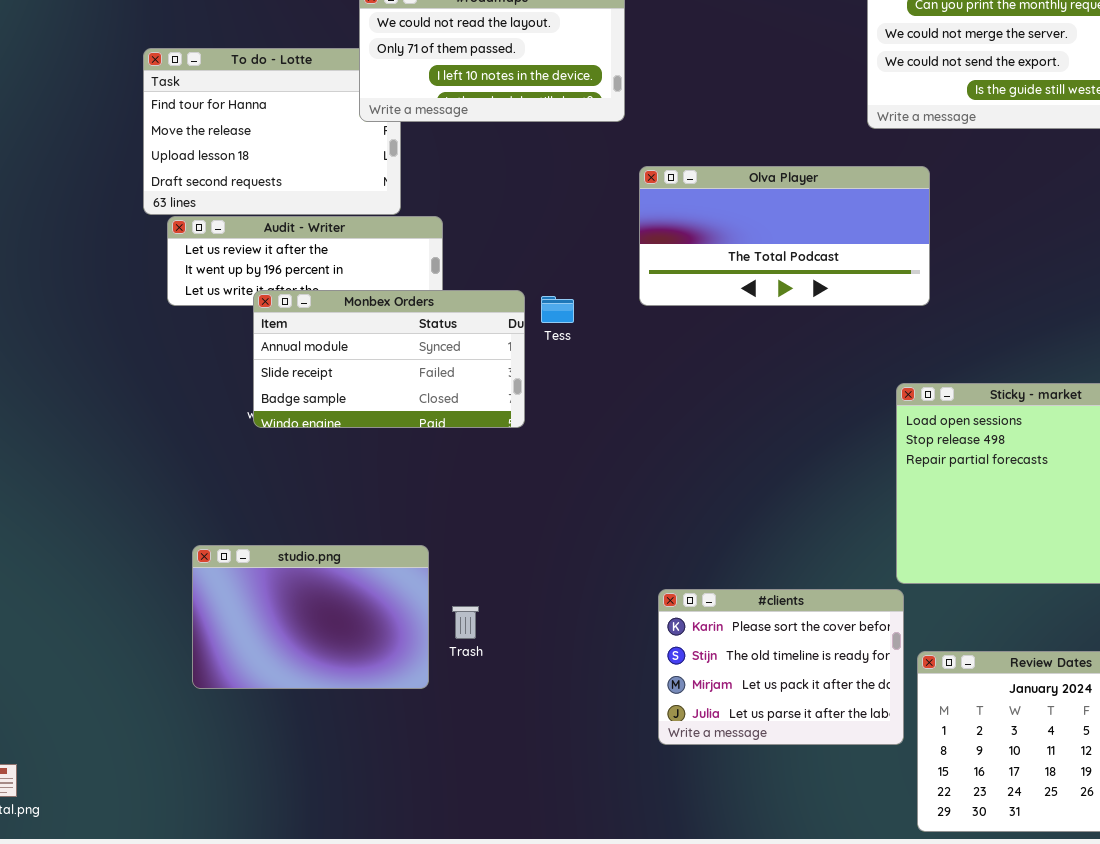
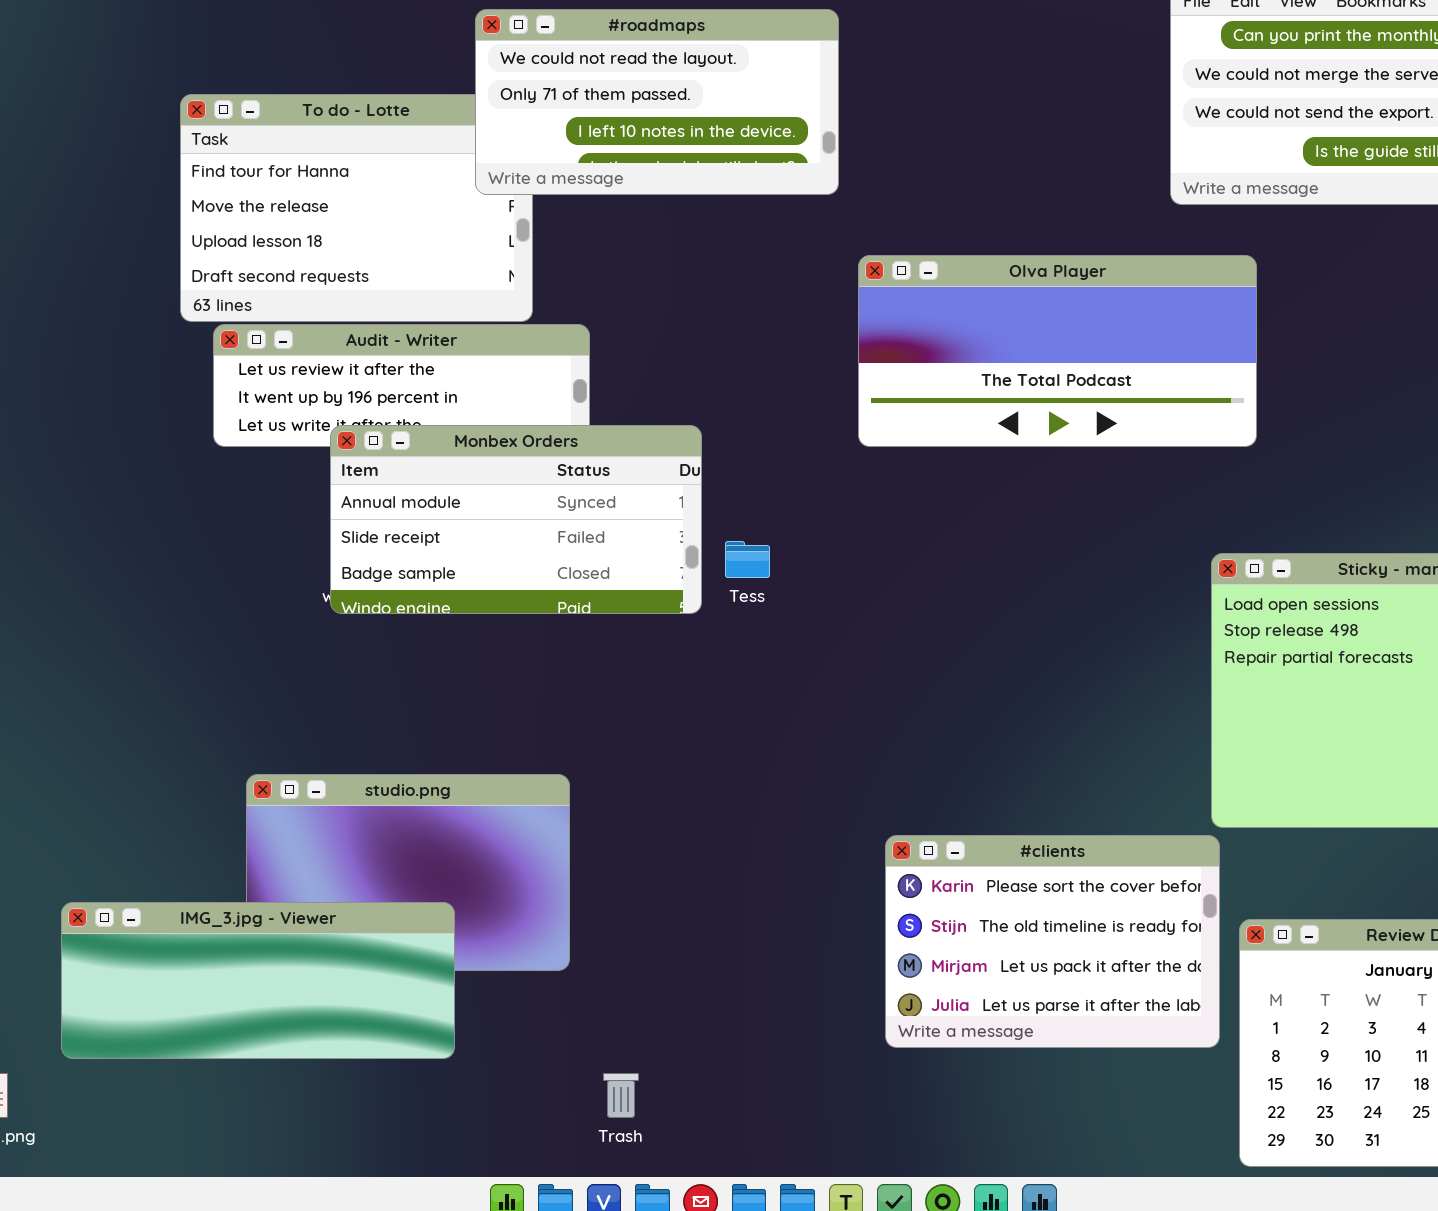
Tess: [541,296,574,323] -> [725,541,770,578], moved
Trash: [452,606,479,639] -> [603,1073,639,1118], moved
IMG_3.jpg - Viewer: none -> [61,902,455,1059], opened

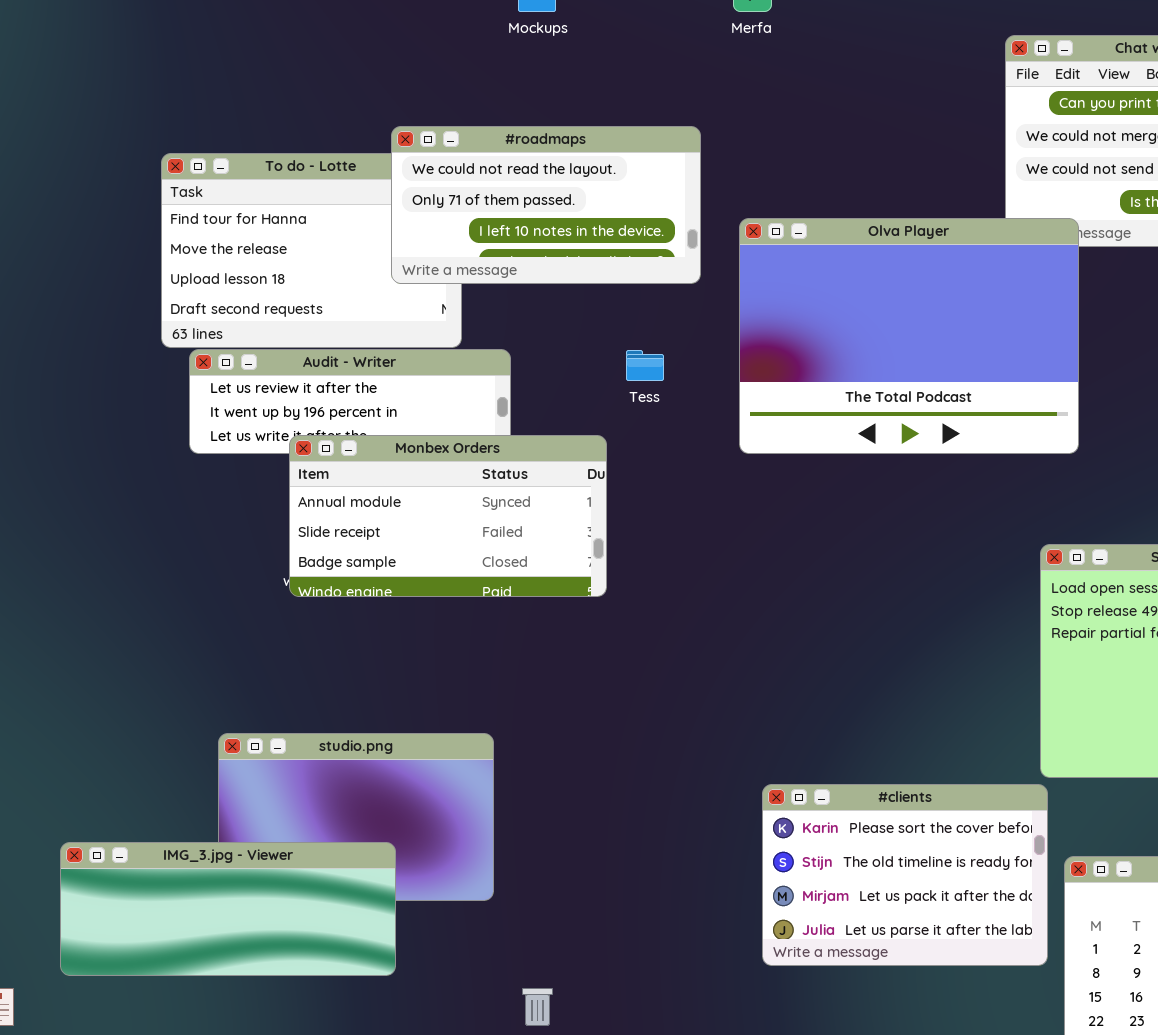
#roadmaps: [475,9,839,195] -> [391,126,701,284], moved
Olva Player: [858,255,1257,447] -> [739,218,1079,454], resized
Tess: [725,541,770,578] -> [626,350,664,381], moved

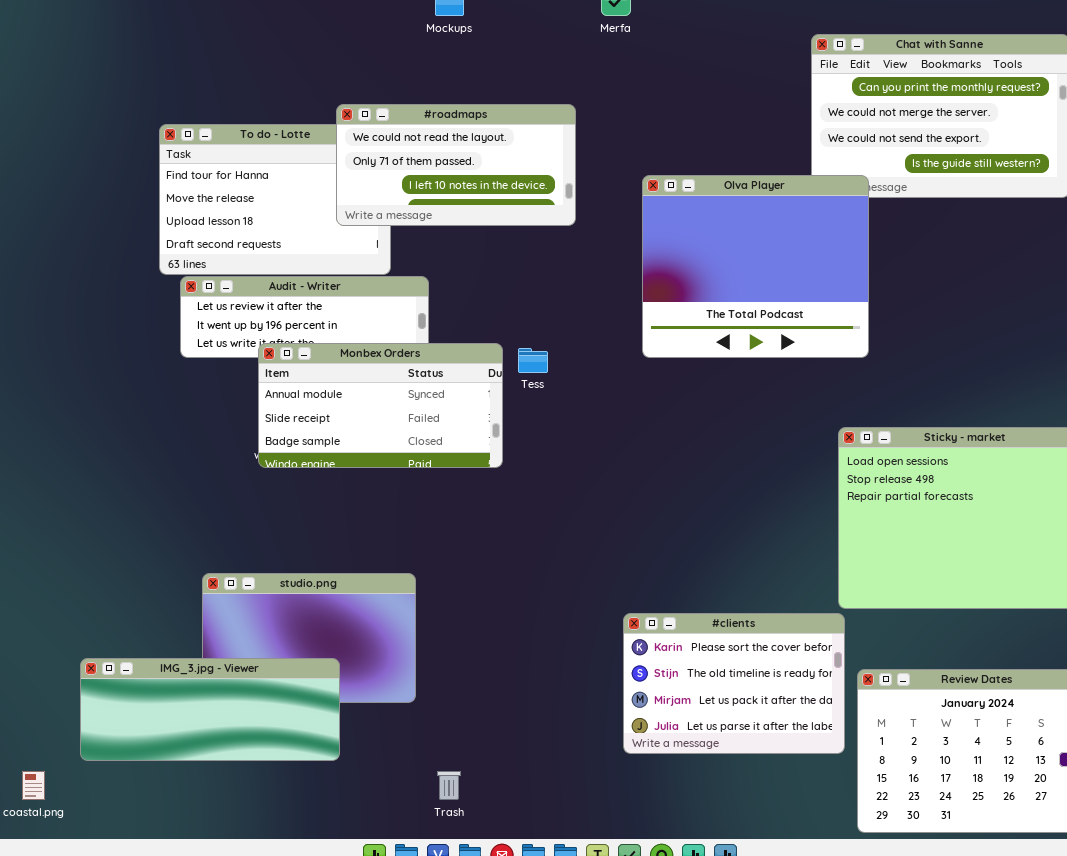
Olva Player: [739,218,1079,454] -> [642,175,869,358], resized
Tess: [626,350,664,381] -> [518,348,548,373], moved

